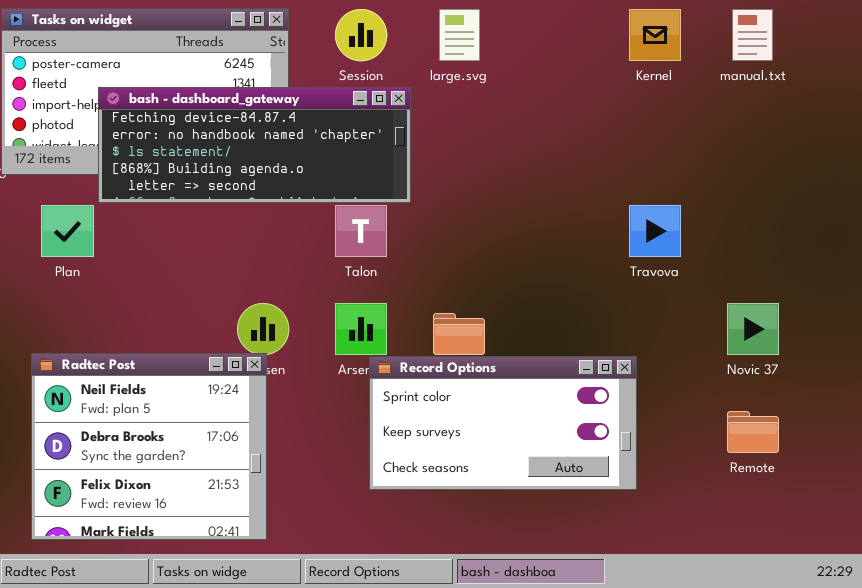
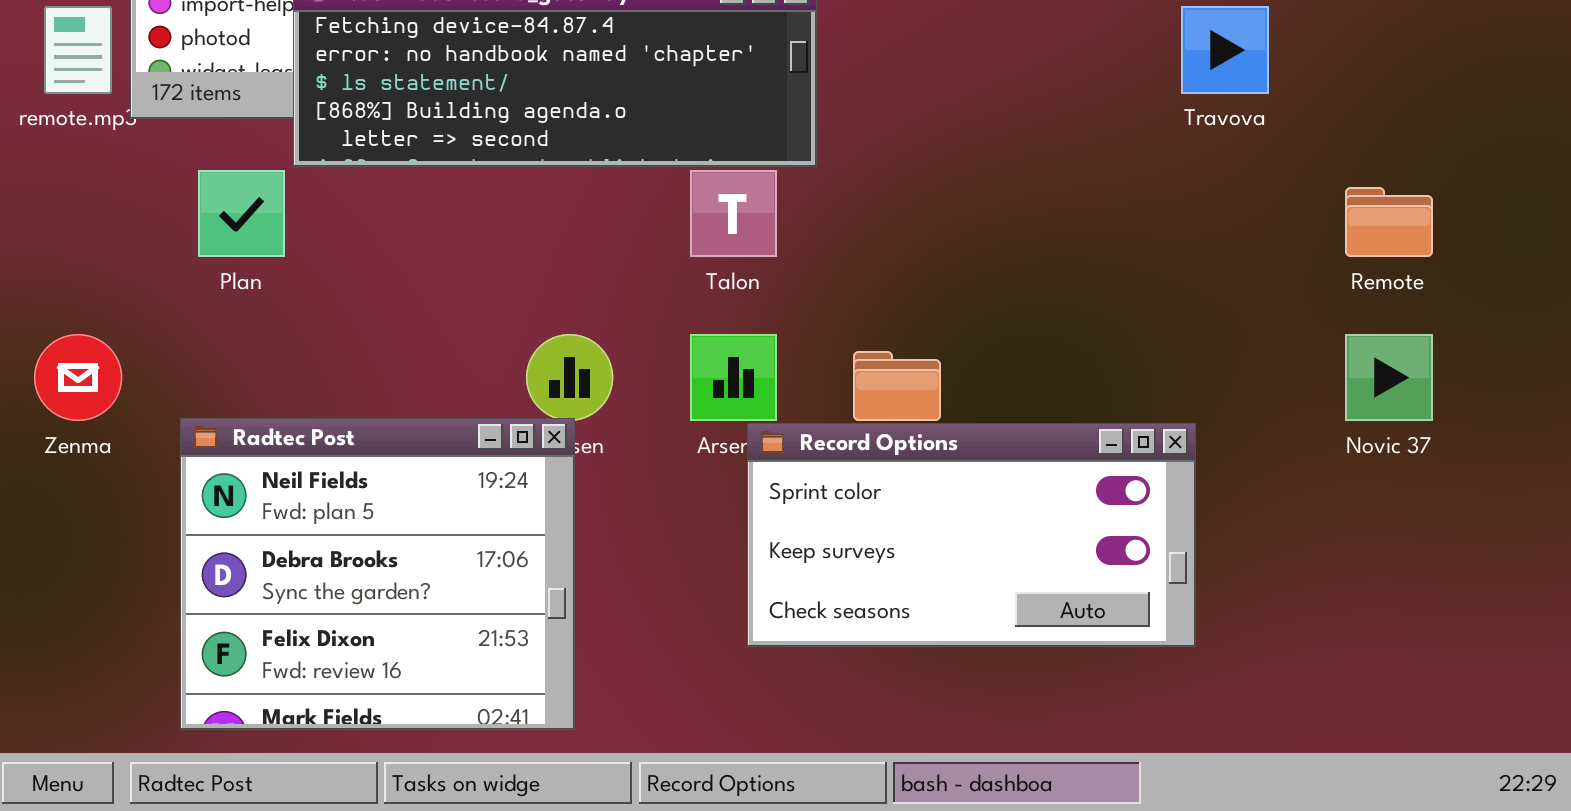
Travova: [629,205,681,257] -> [1181,6,1269,94], moved
Remote: [727,411,779,453] -> [1345,187,1433,257], moved

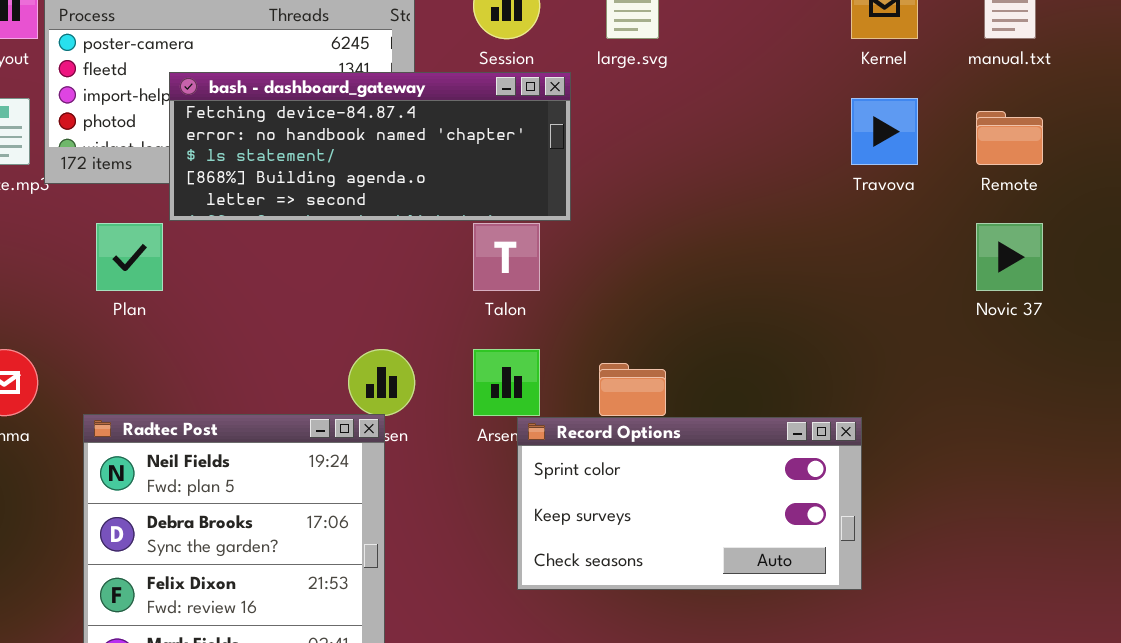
Remote: [1345,187,1433,257] -> [976,111,1043,165], moved
Novic 37: [1345,334,1433,421] -> [976,223,1043,291], moved

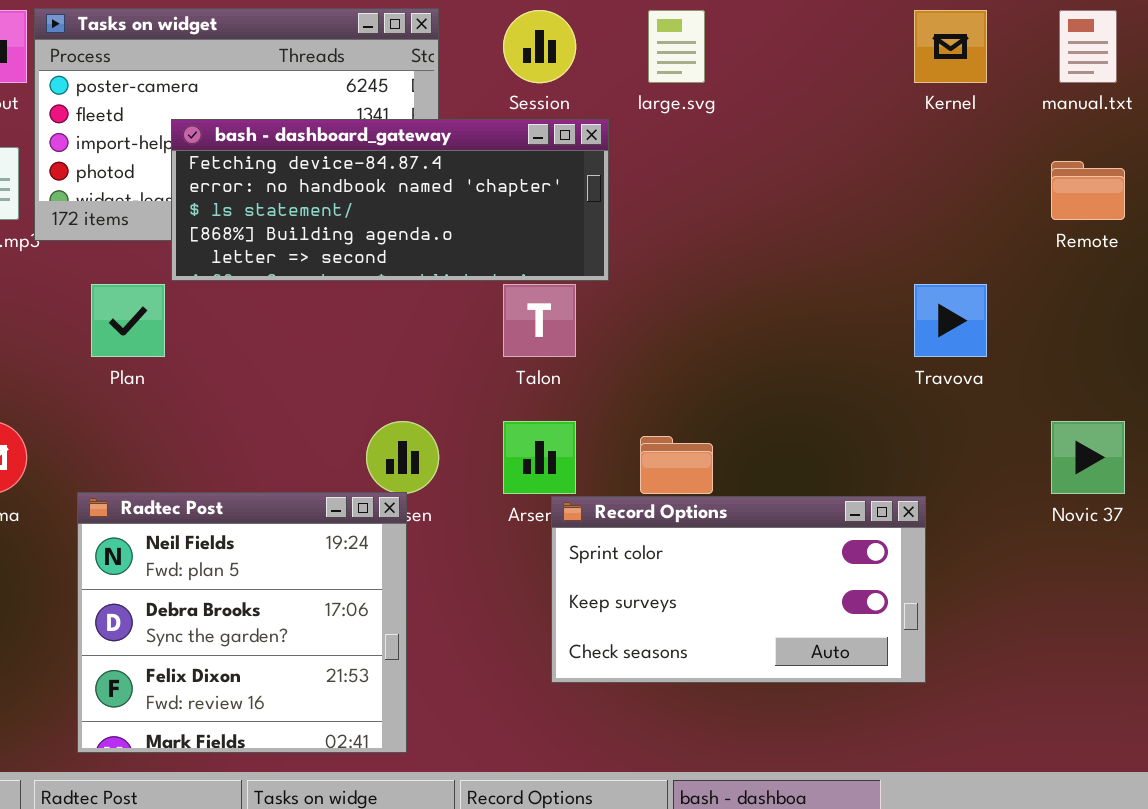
Travova: [851,98,918,165] -> [914,284,987,357], moved
Novic 37: [976,223,1043,291] -> [1051,421,1125,494], moved

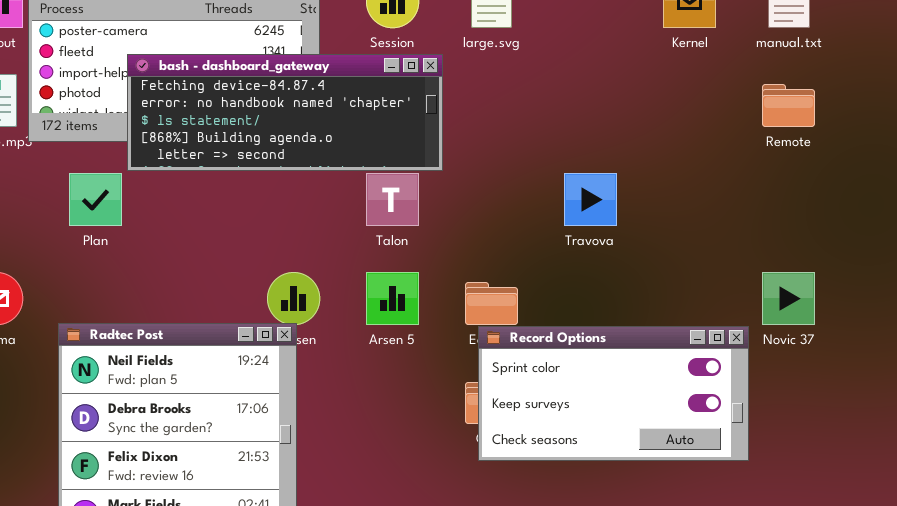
Travova: [914,284,987,357] -> [564,173,617,226], moved
Record Options: [551,496,926,683] -> [478,326,749,461], moved

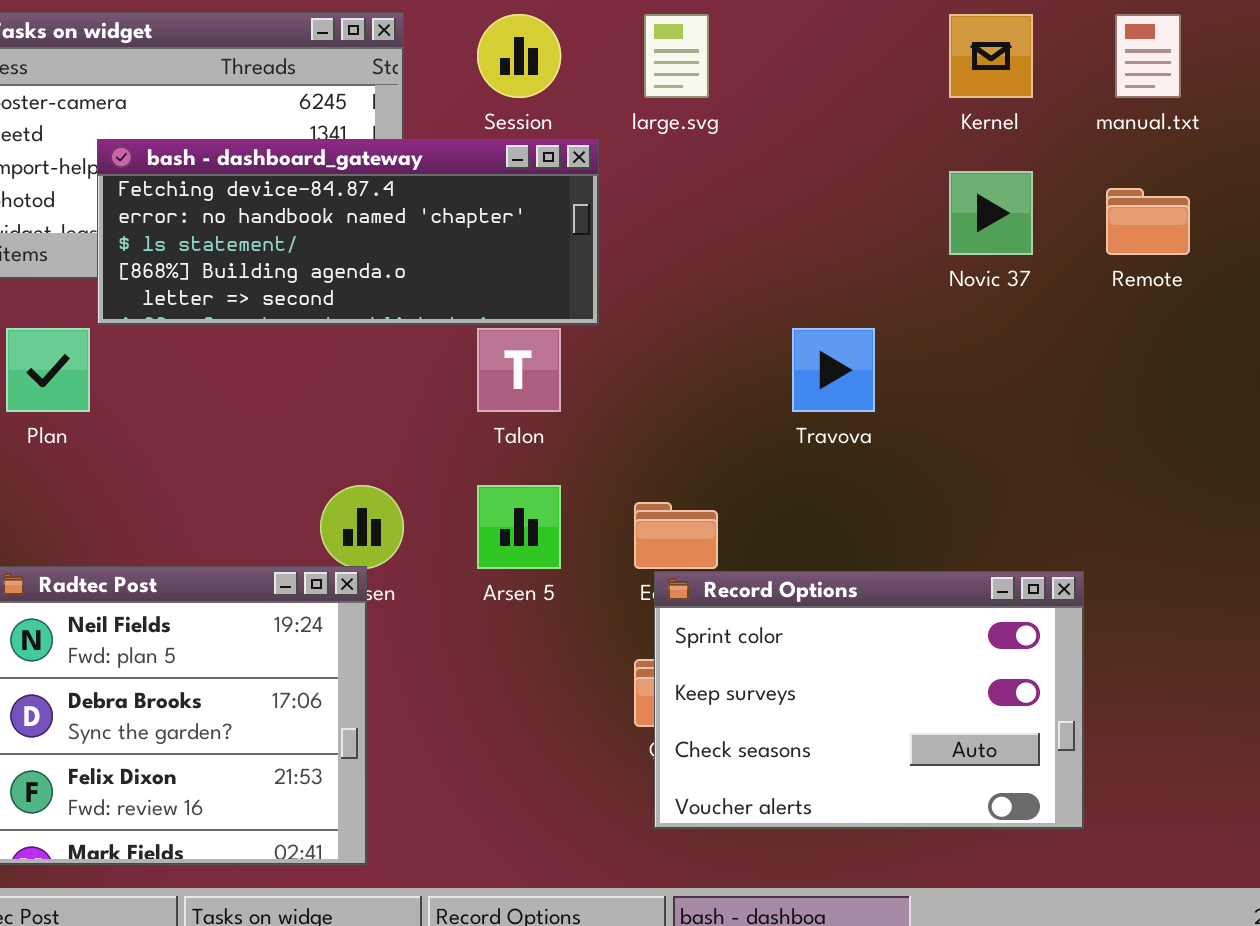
Novic 37: [762,272,815,325] -> [949,171,1033,255], moved
Record Options: [478,326,749,461] -> [654,571,1084,829], resized

